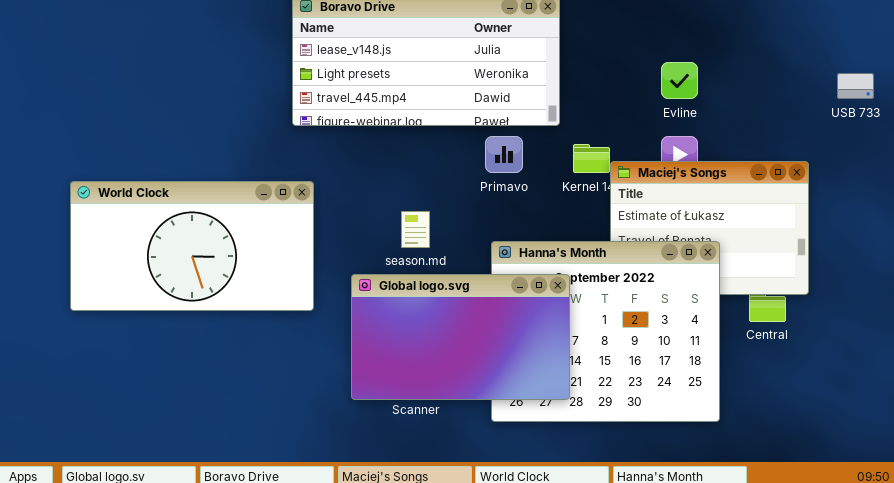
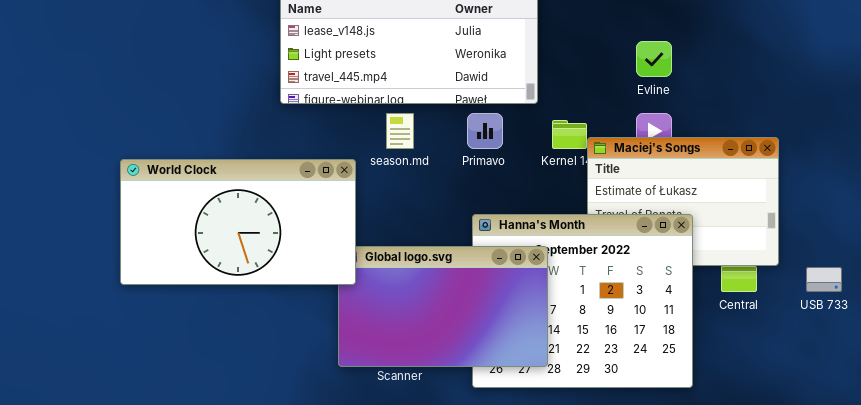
USB 733: [837,73,874,99] -> [806,267,842,292], moved
World Clock: [70,181,314,311] -> [120,159,356,285], moved
season.md: [401,211,430,248] -> [386,113,414,149], moved

